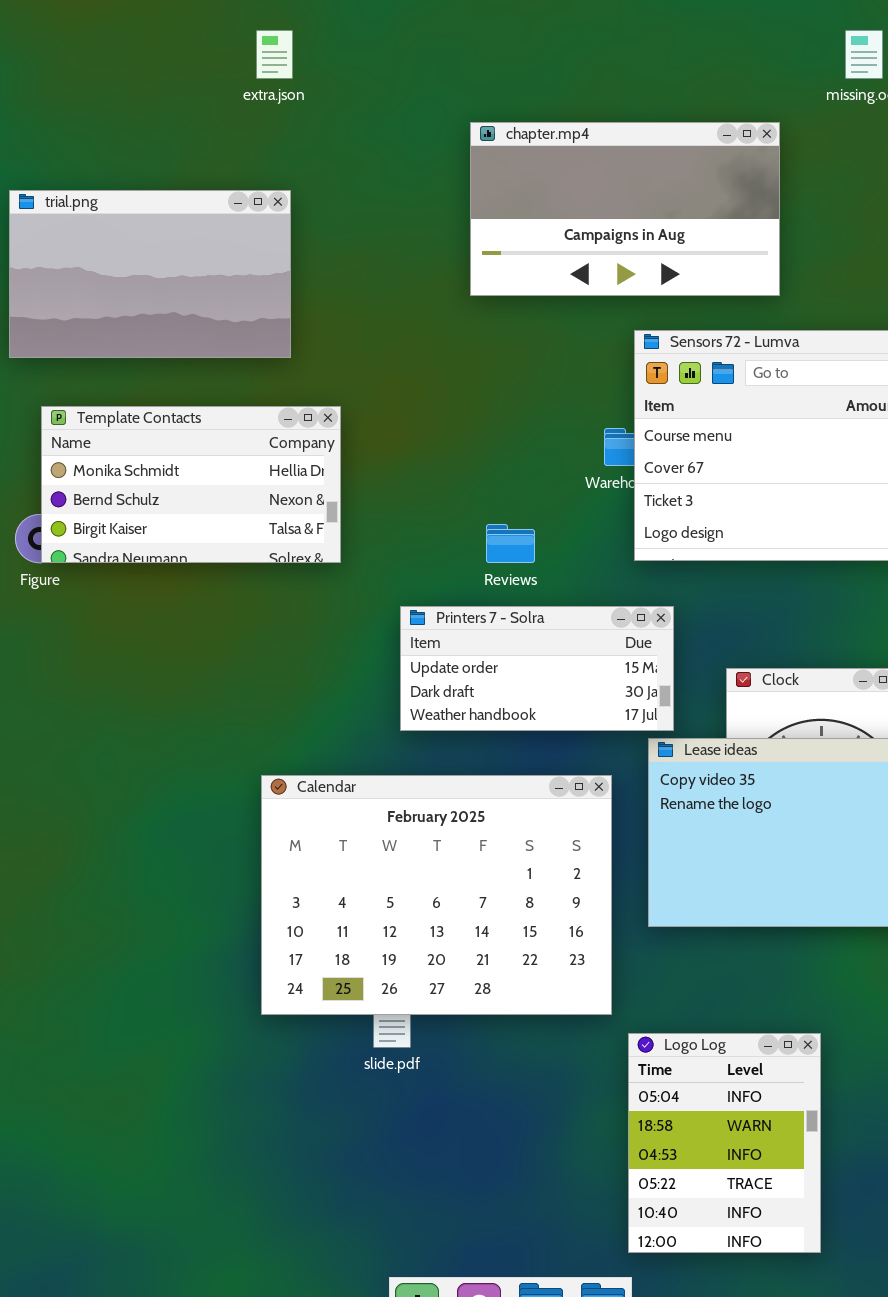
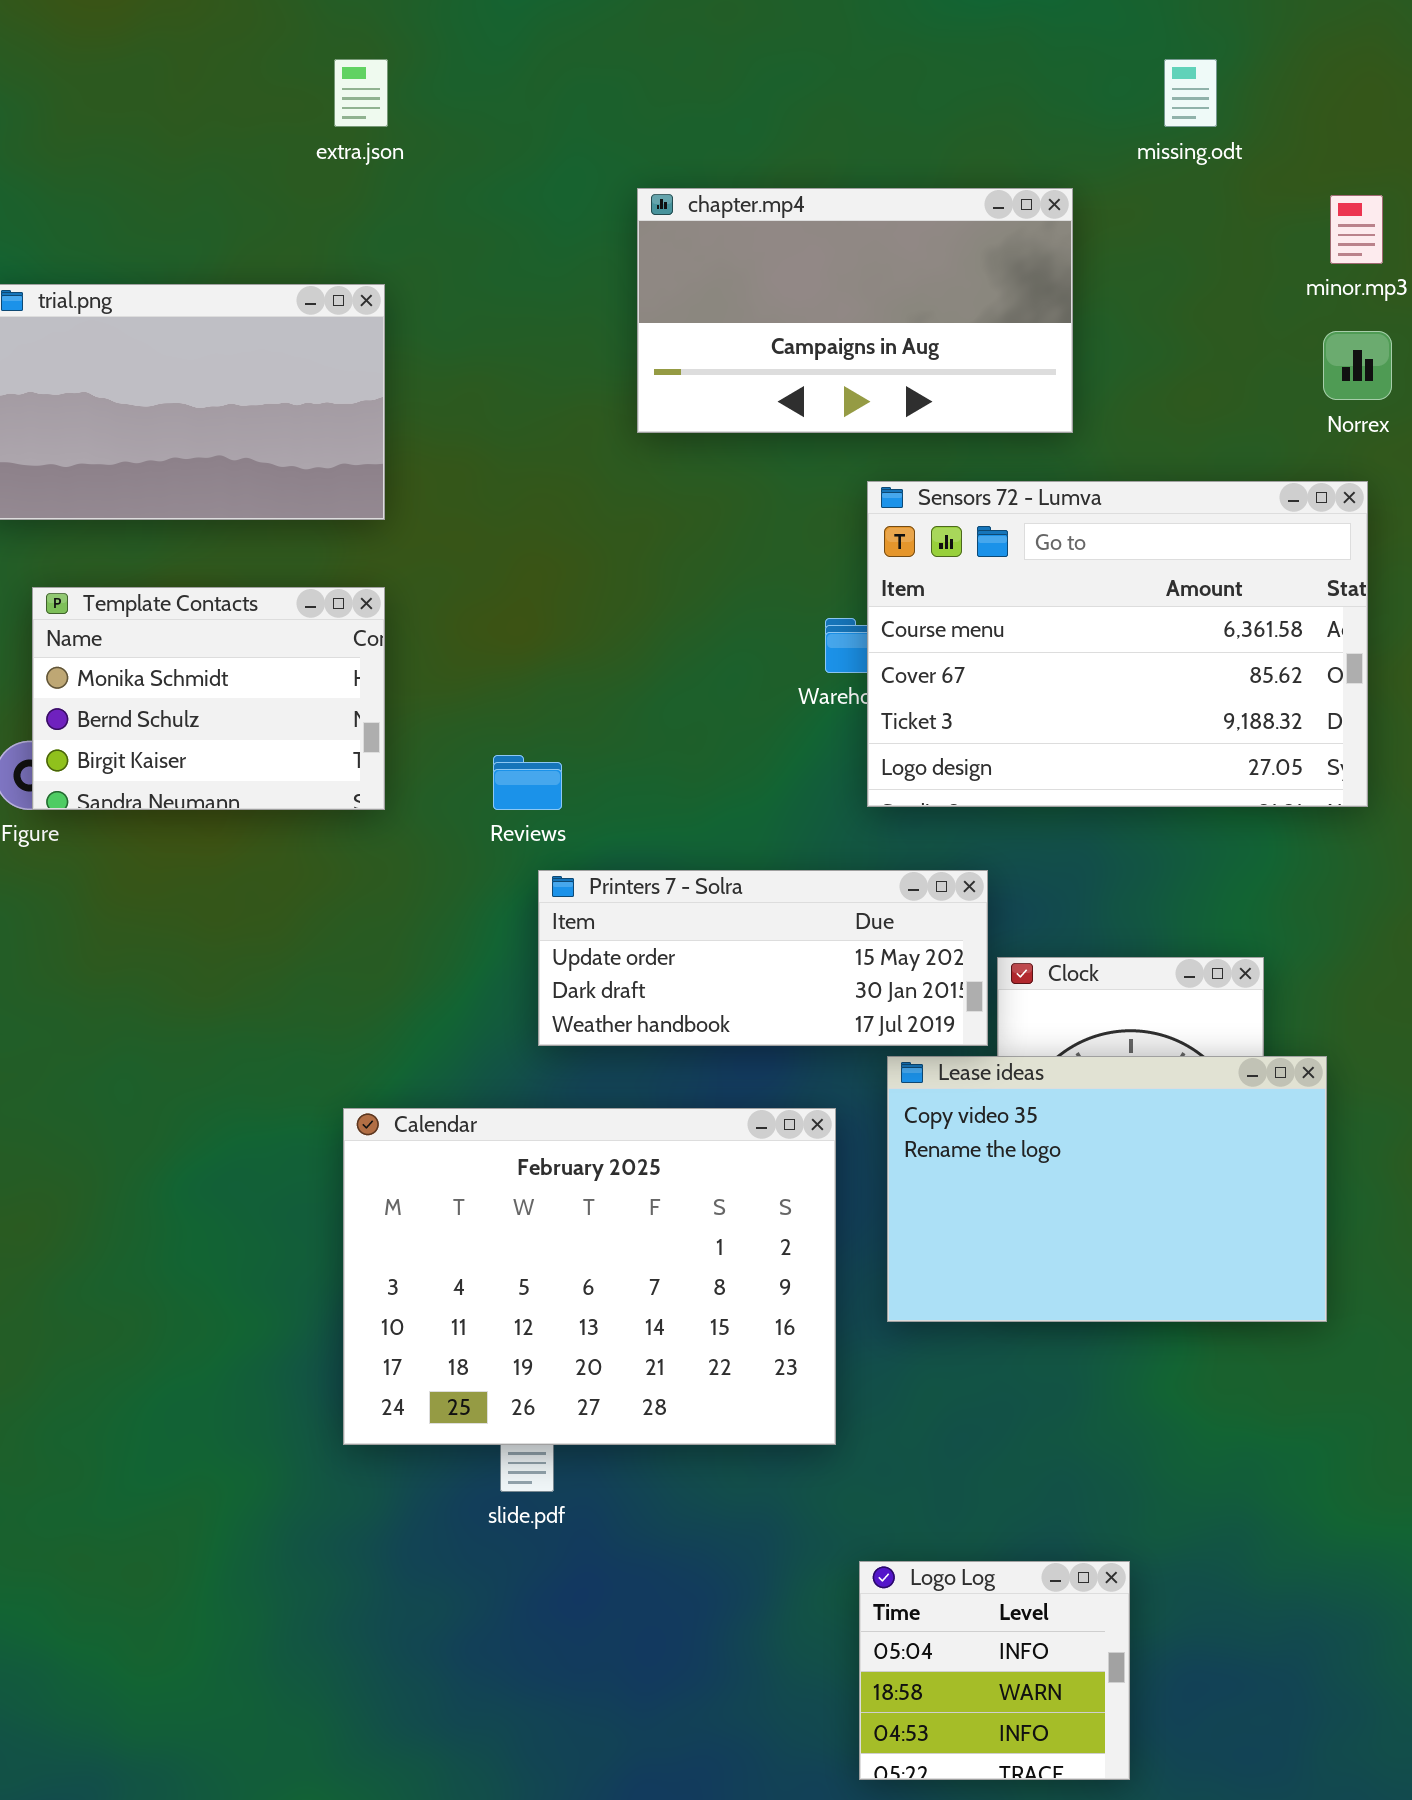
Template Contacts: [41,406,341,563] -> [32,587,385,810], resized
Reviews: [486,524,535,563] -> [493,755,562,810], moved
Printers 7 - Solra: [400,606,674,731] -> [538,870,988,1046], resized
Logo Log: [628,1033,821,1253] -> [859,1561,1130,1780], resized

